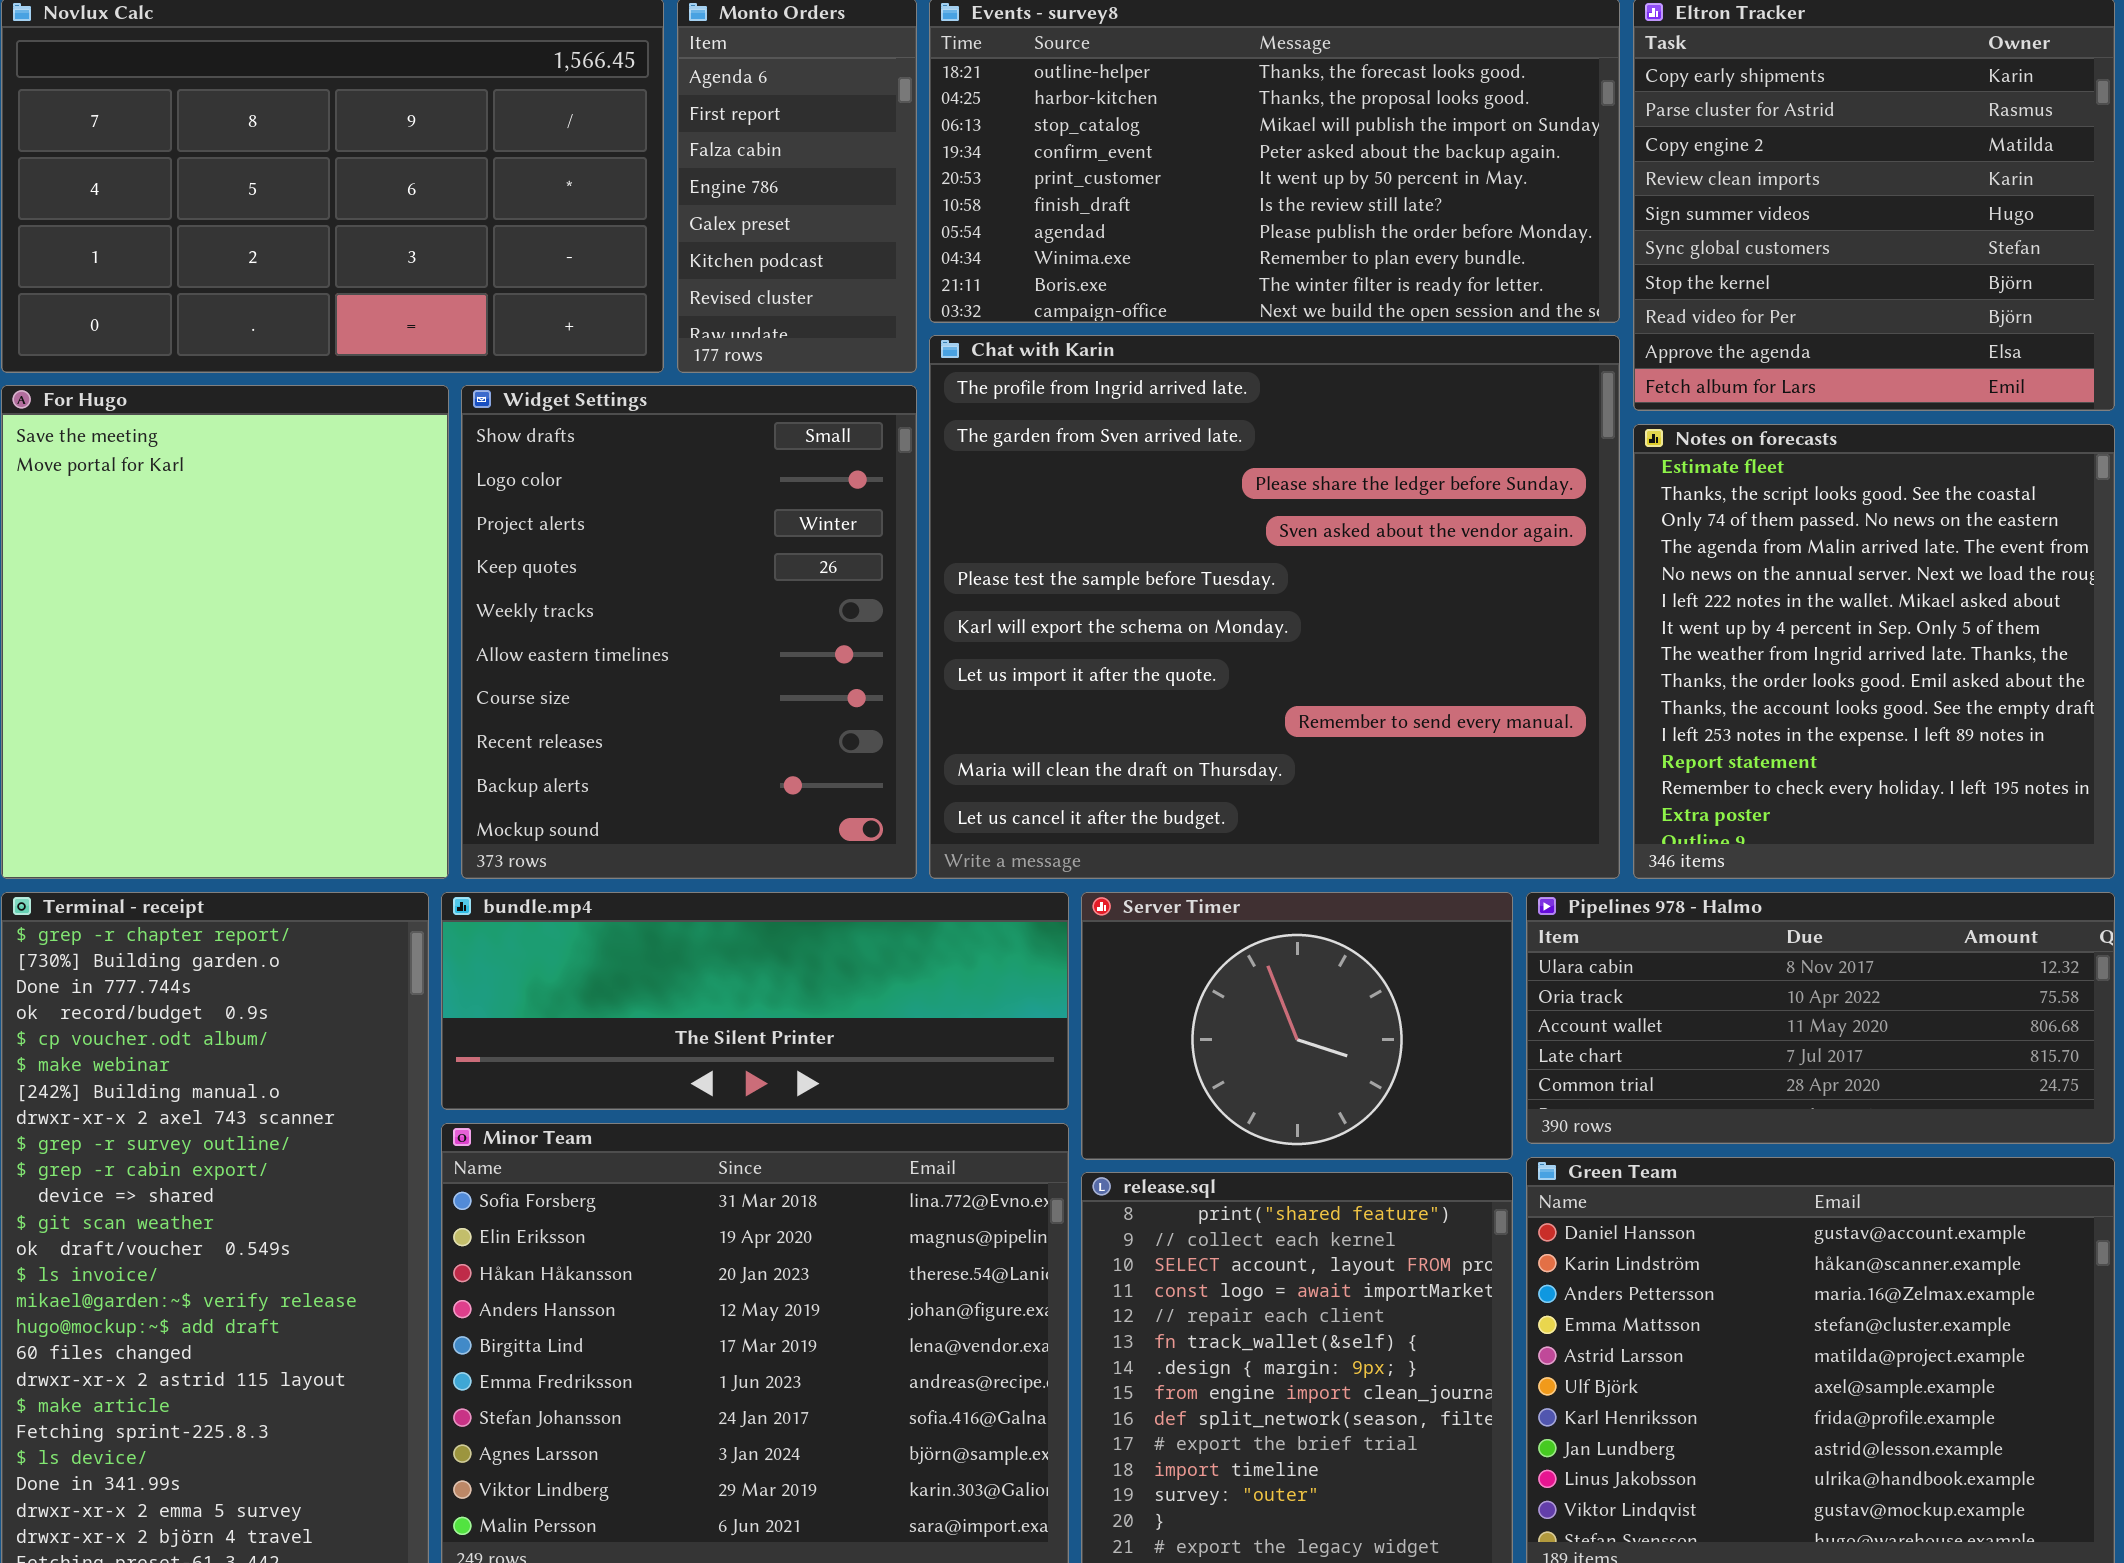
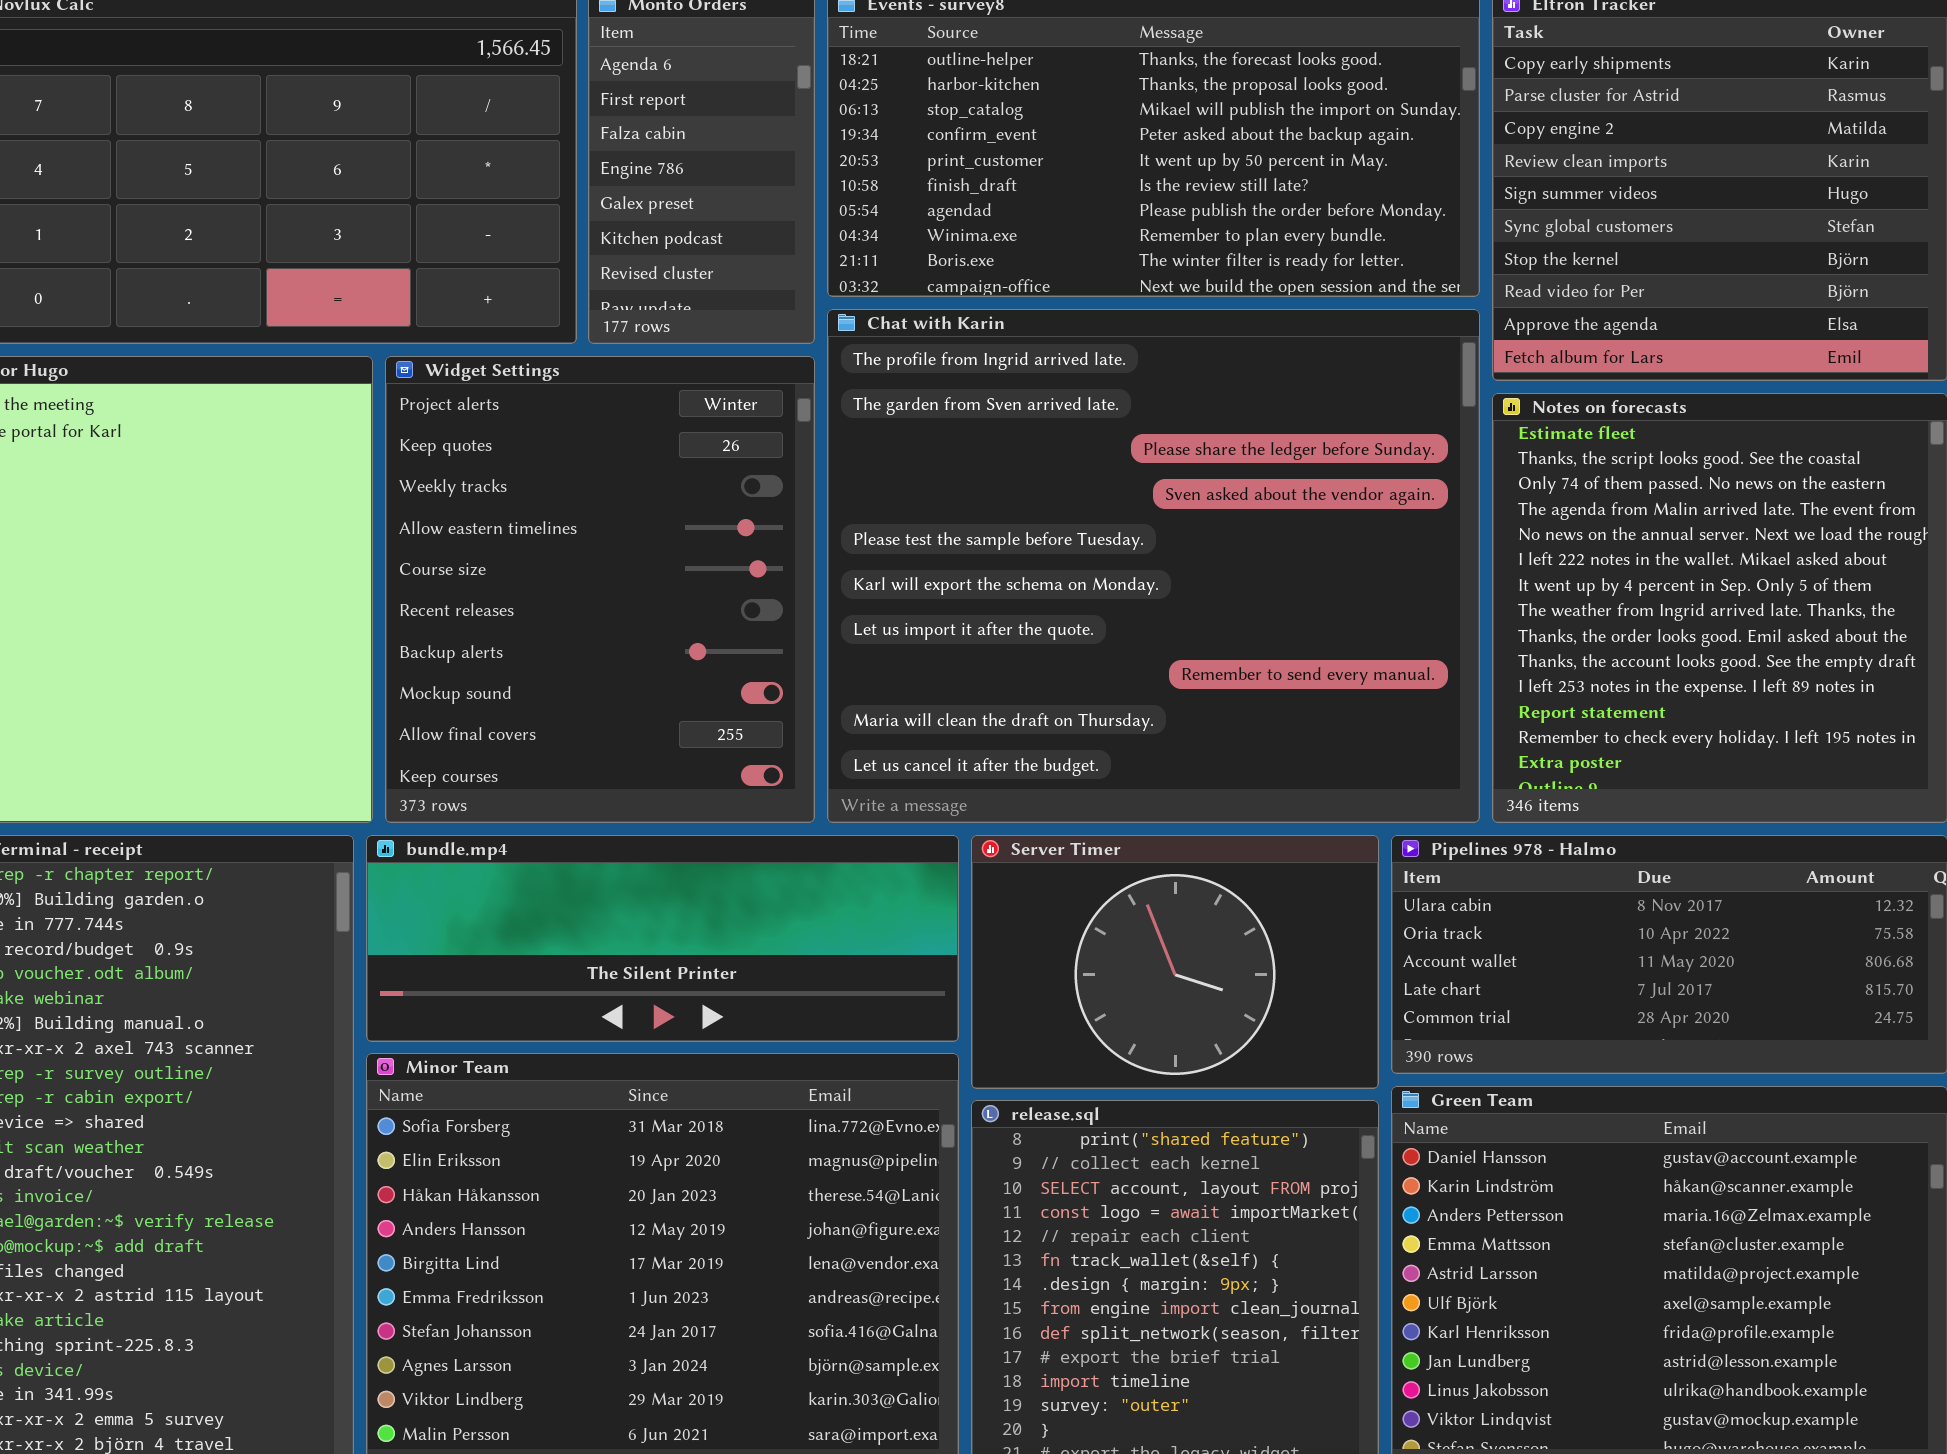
Widget Settings: [461,385,917,879] -> [385,356,815,823], scrolled down 2 rows

